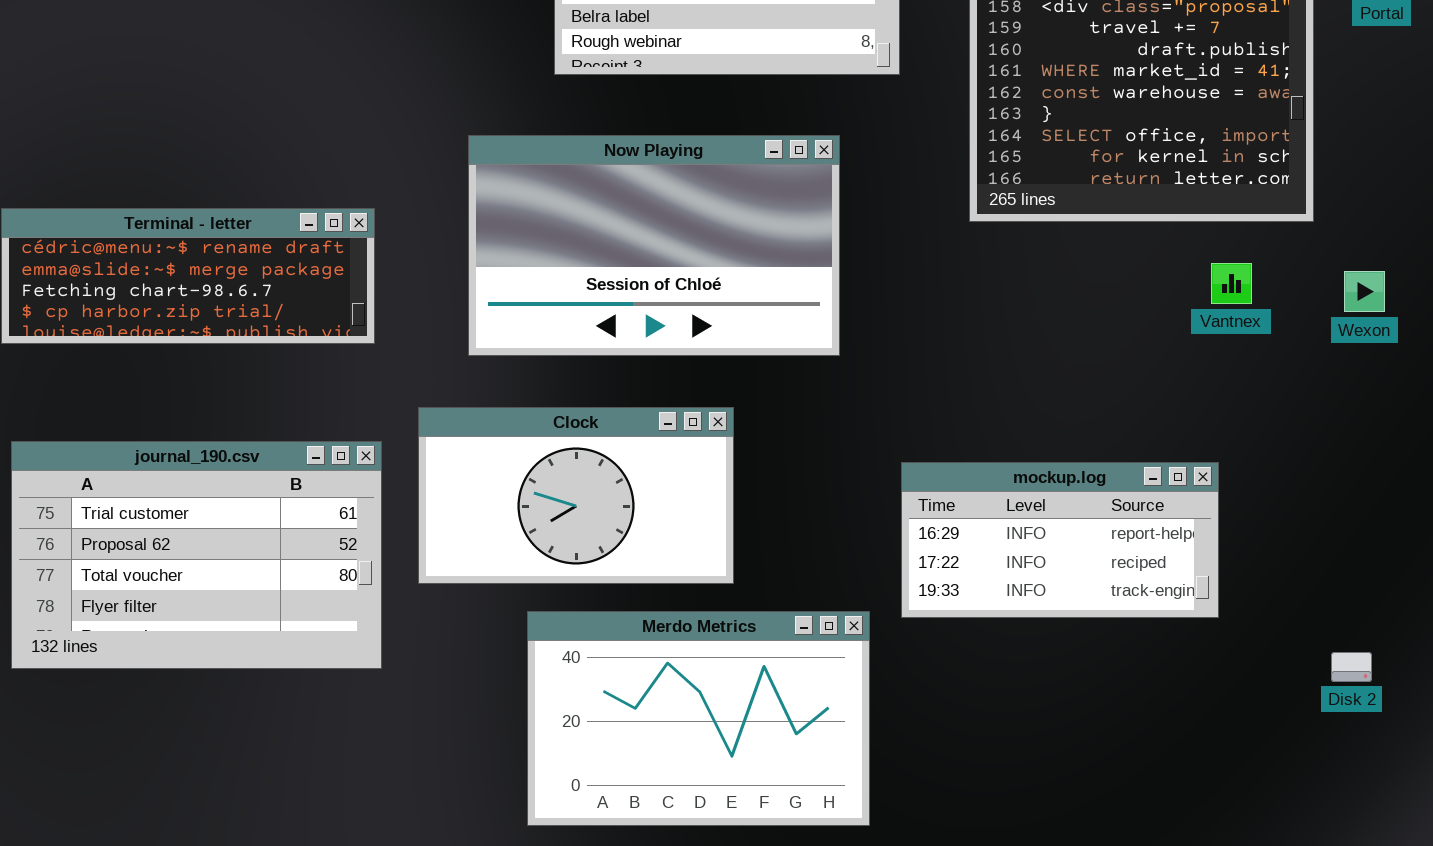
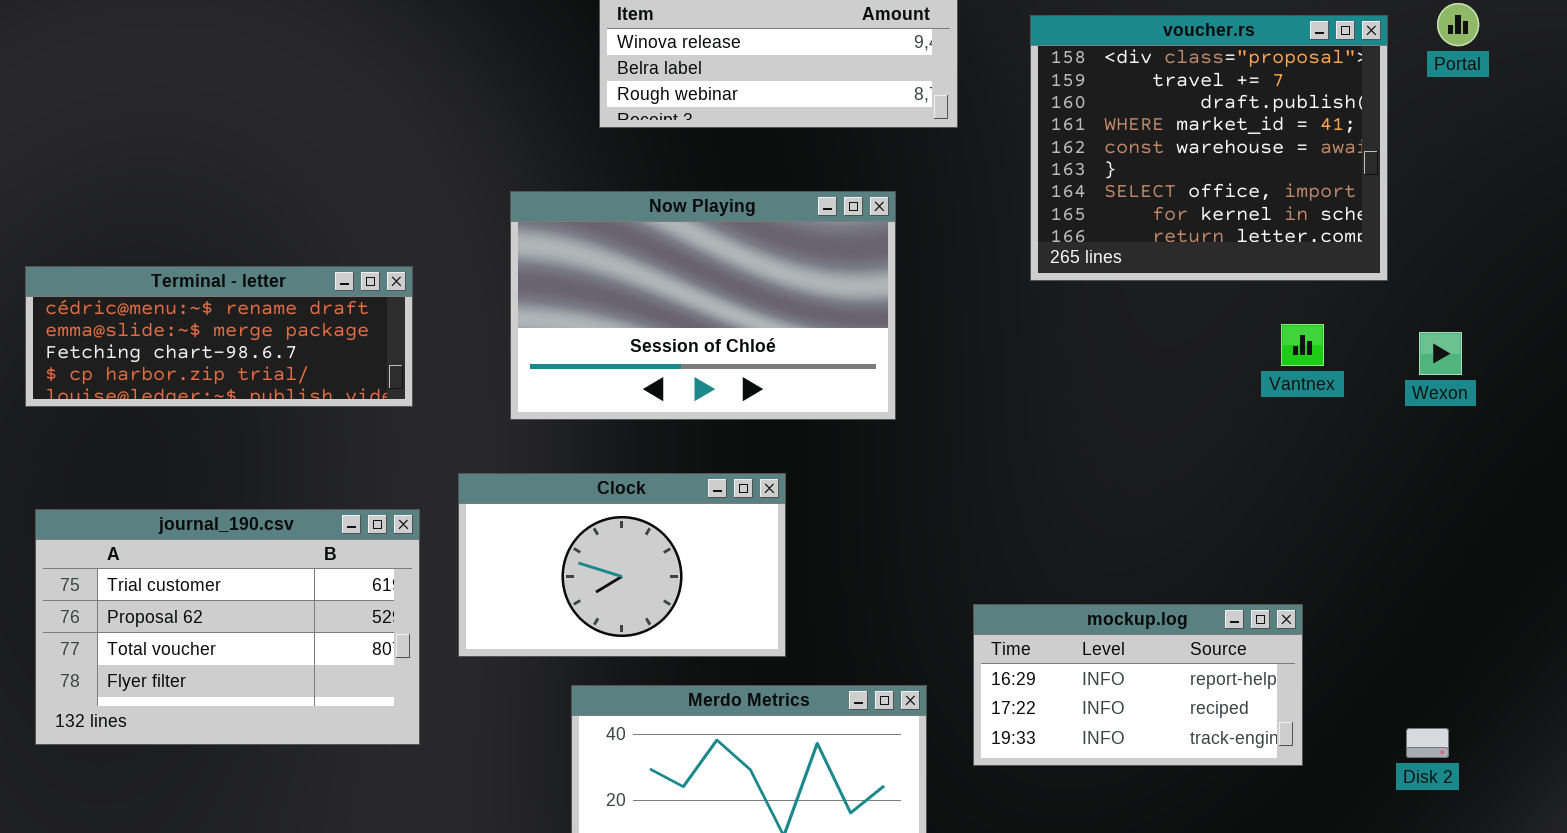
mockup.log: [901,462,1219,618] -> [973,604,1303,766], moved

